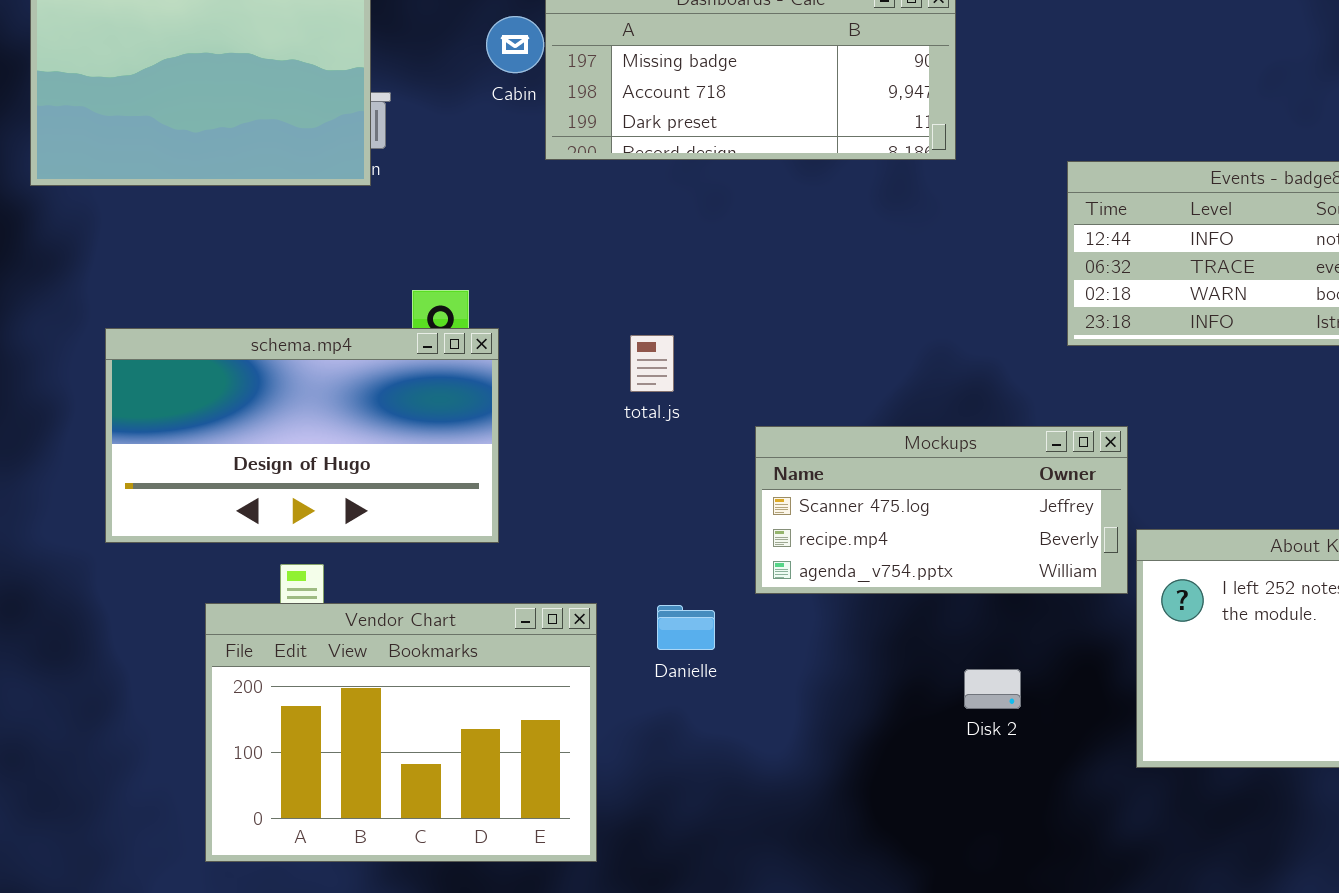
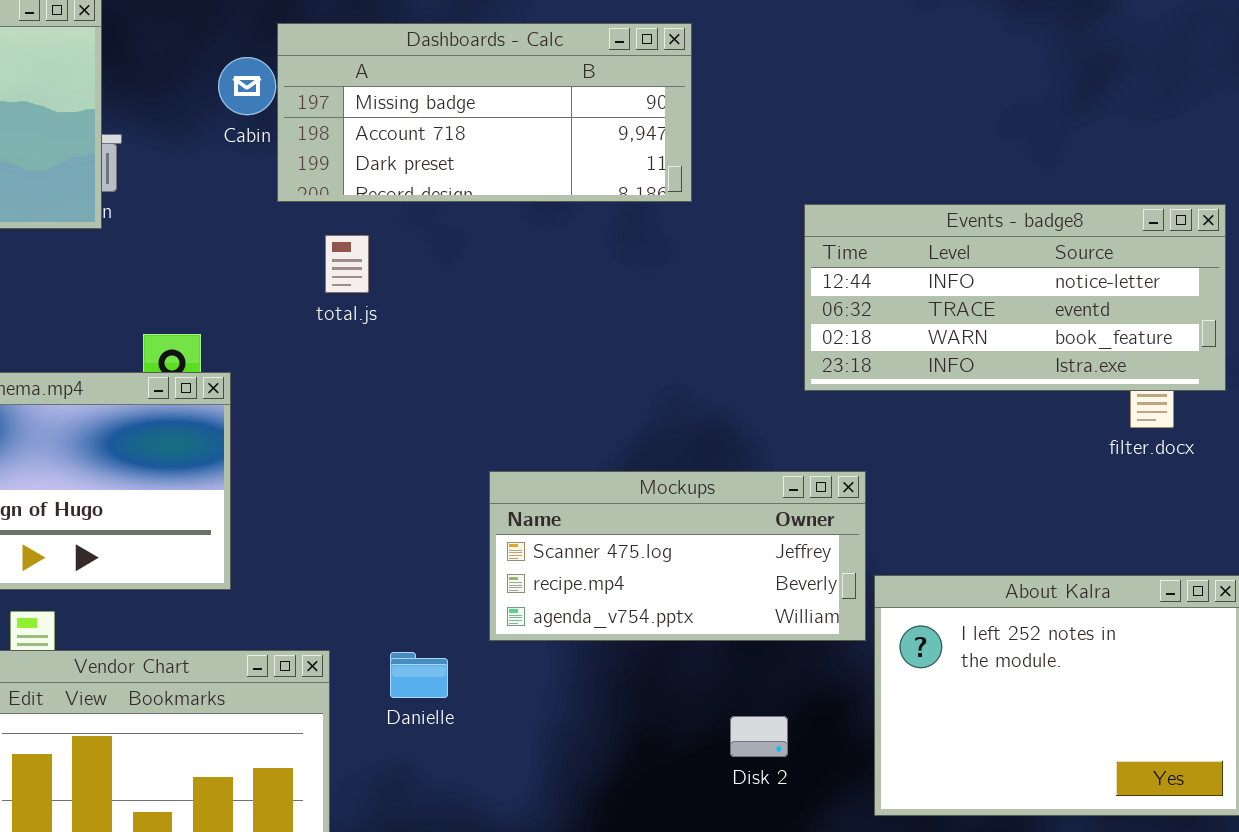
total.js: [630,335,674,392] -> [325,235,369,293], moved
Disk 2: [964,669,1021,709] -> [730,716,788,757], moved

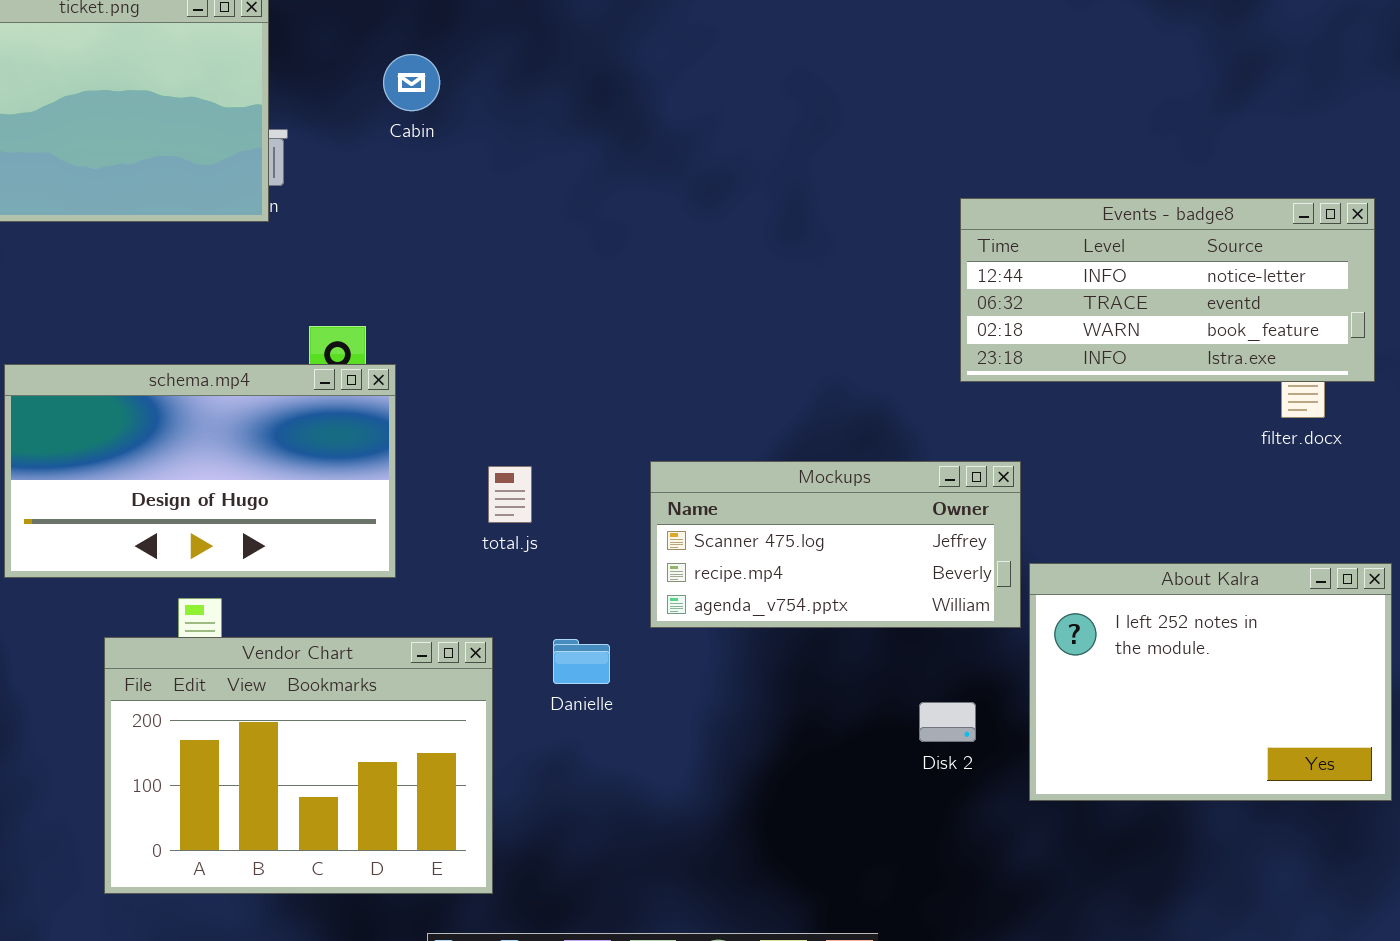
Dashboards - Calc: [277,23,692,202] -> none, closed
total.js: [325,235,369,293] -> [488,466,532,523], moved
Disk 2: [730,716,788,757] -> [919,702,976,742], moved

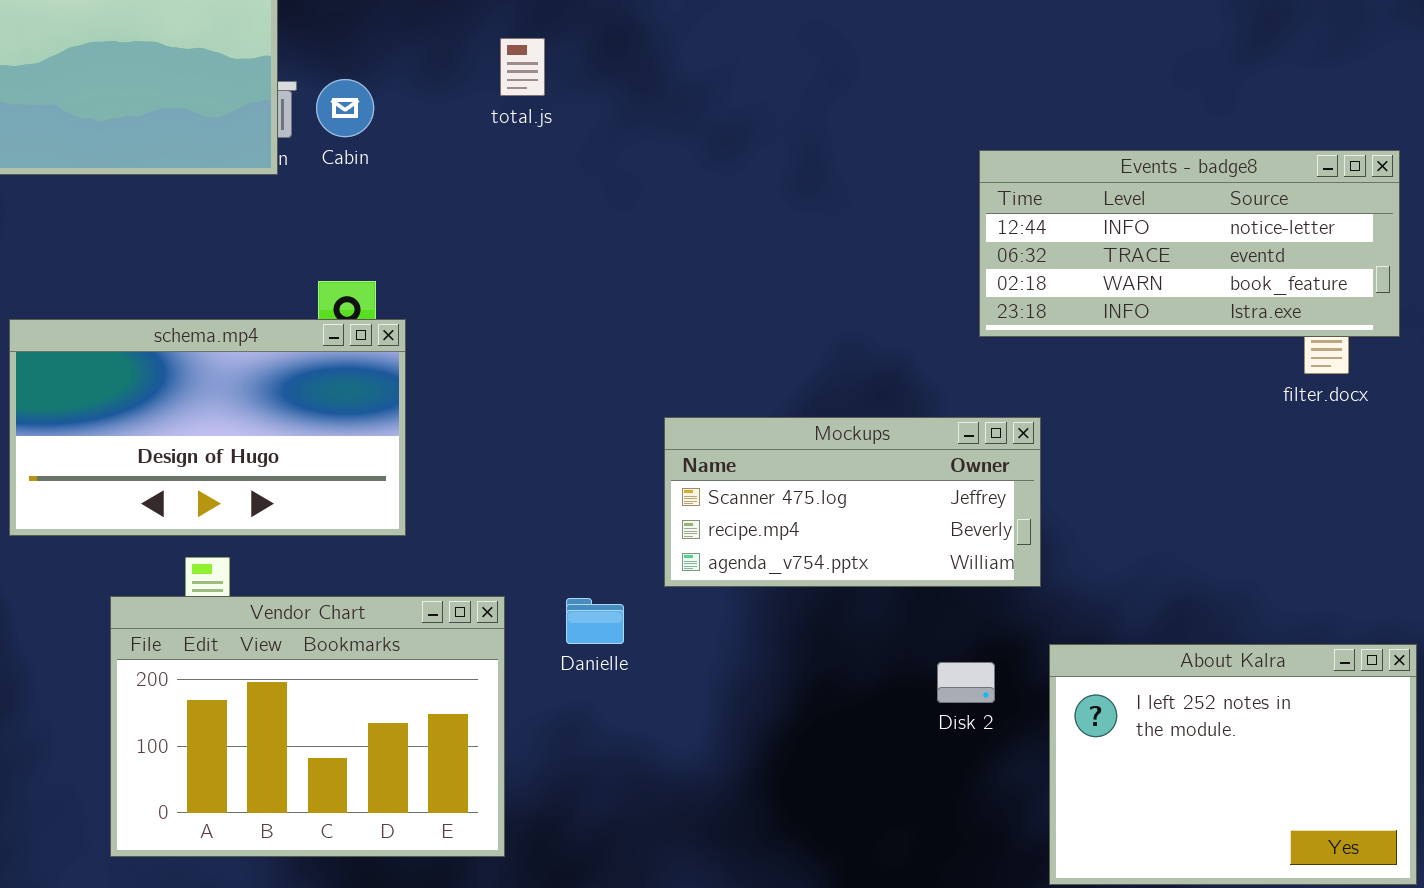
Cabin: [383,54,440,111] -> [316,79,374,137], moved
total.js: [488,466,532,523] -> [500,38,545,96], moved
About Kalra: [1029,563,1392,801] -> [1049,644,1417,885], moved

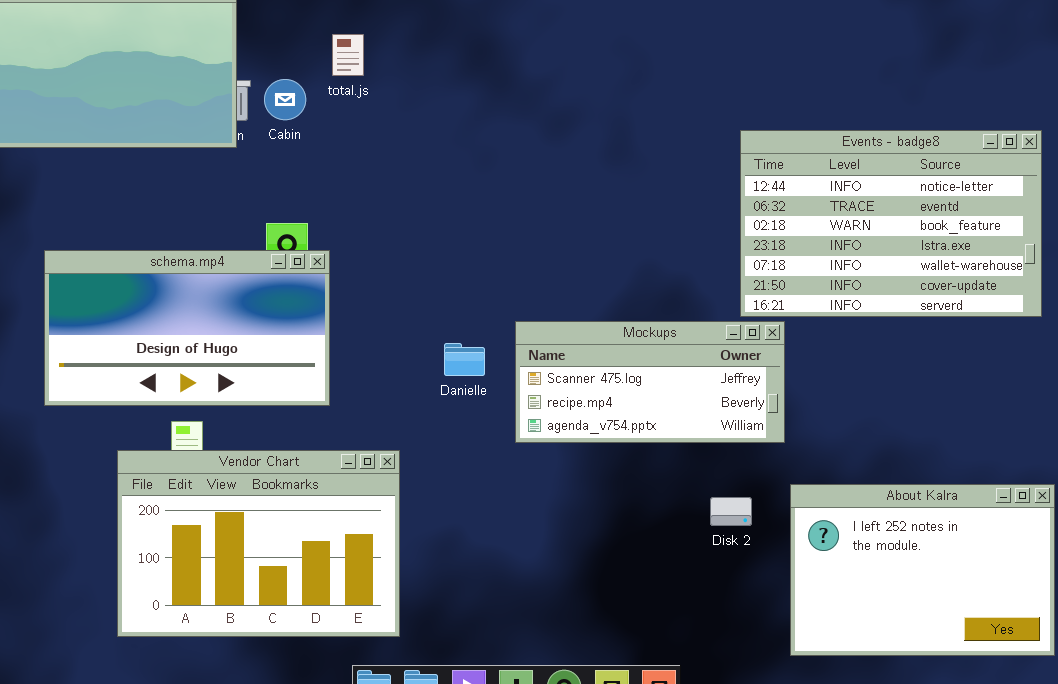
total.js: [500,38,545,96] -> [332,34,364,76], moved
Events - badge8: [979,150,1400,337] -> [740,130,1042,317], resized
Danielle: [566,598,624,644] -> [444,343,485,376], moved

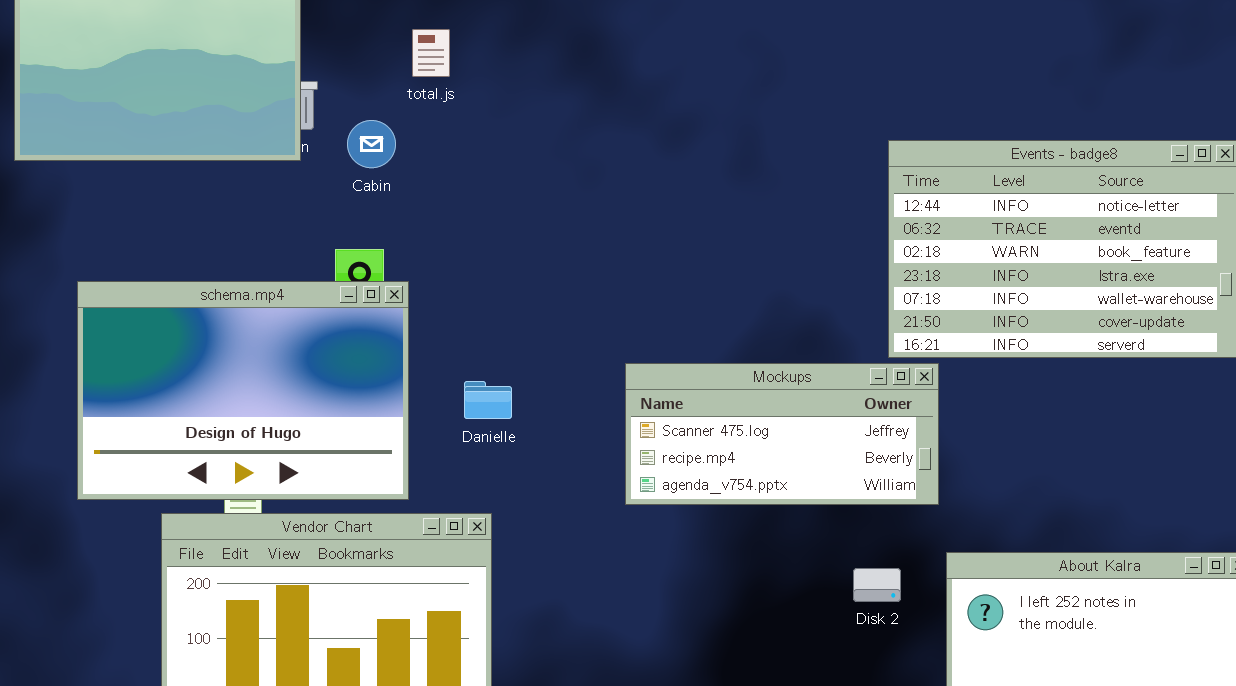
Cabin: [264,79,306,120] -> [347,120,396,168], moved
schema.mp4: [44,250,330,406] -> [77,281,409,500], resized
Danielle: [444,343,485,376] -> [464,381,512,419], moved

